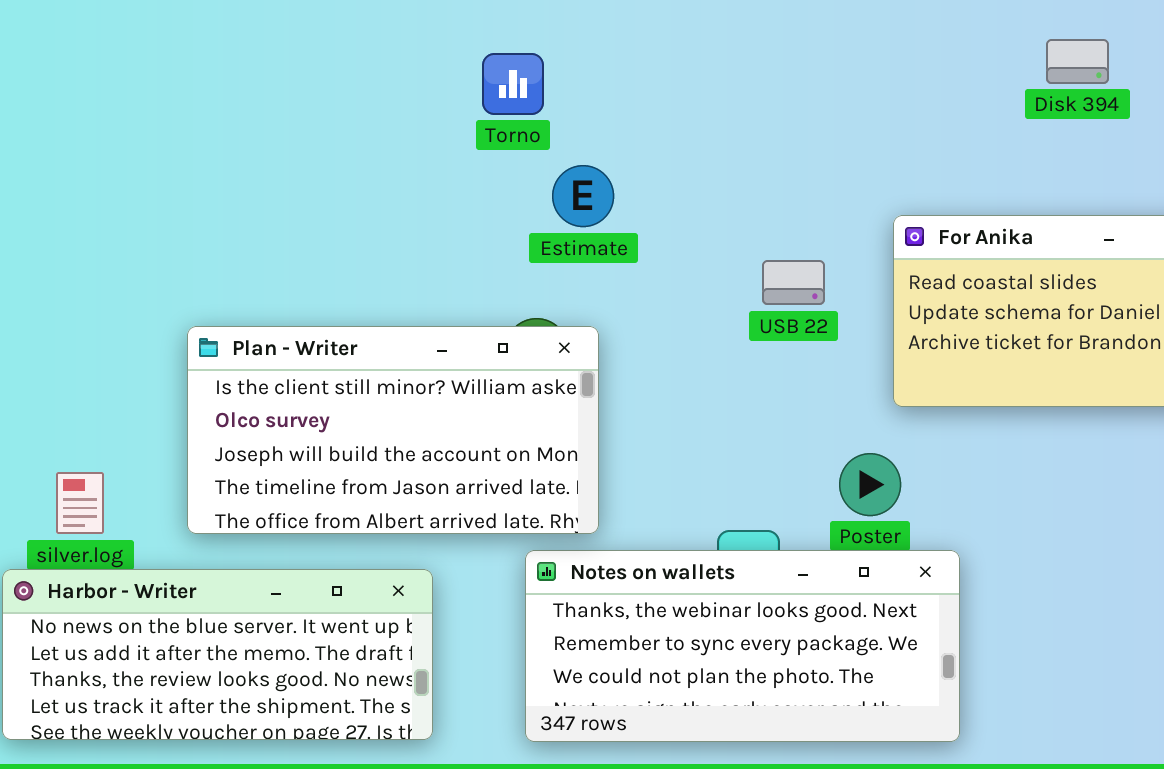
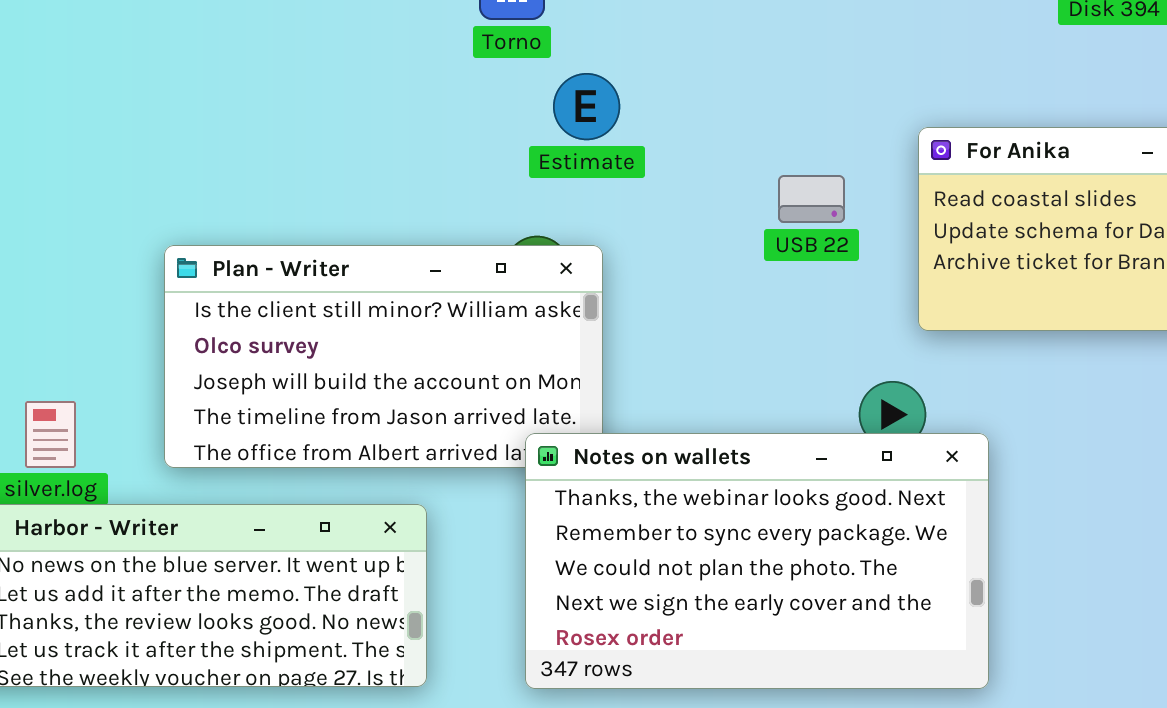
Notes on wallets: [525,550,960,742] -> [525,433,989,689], resized

